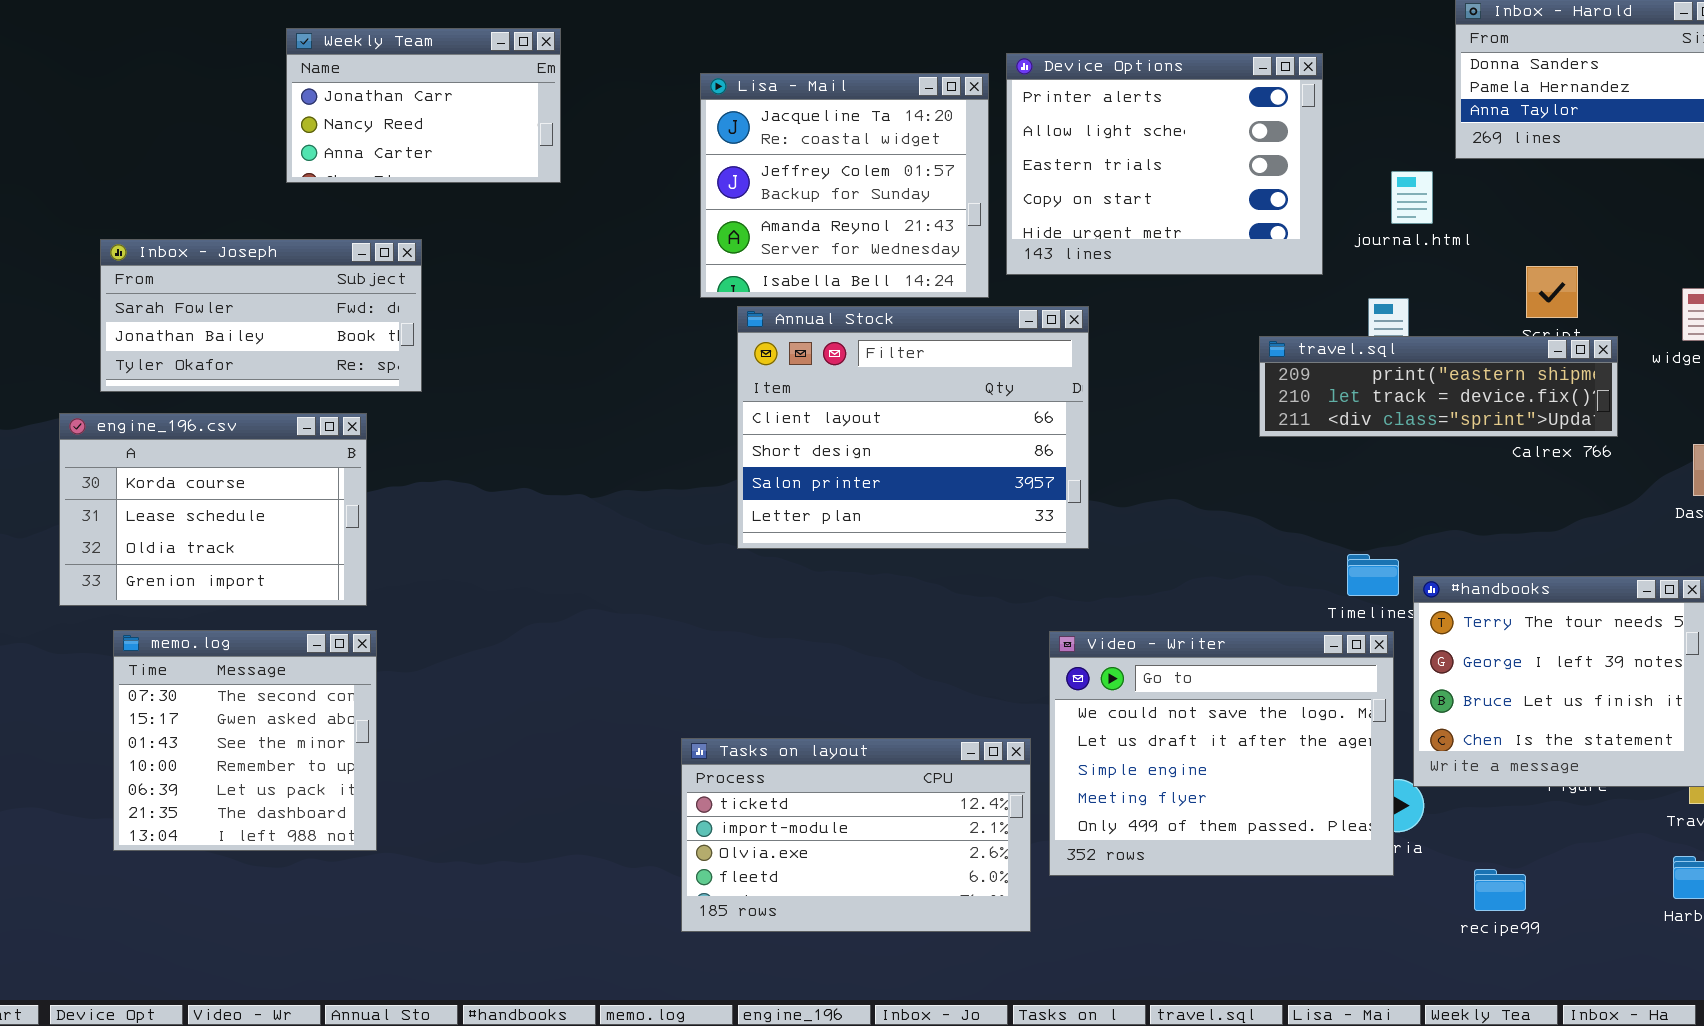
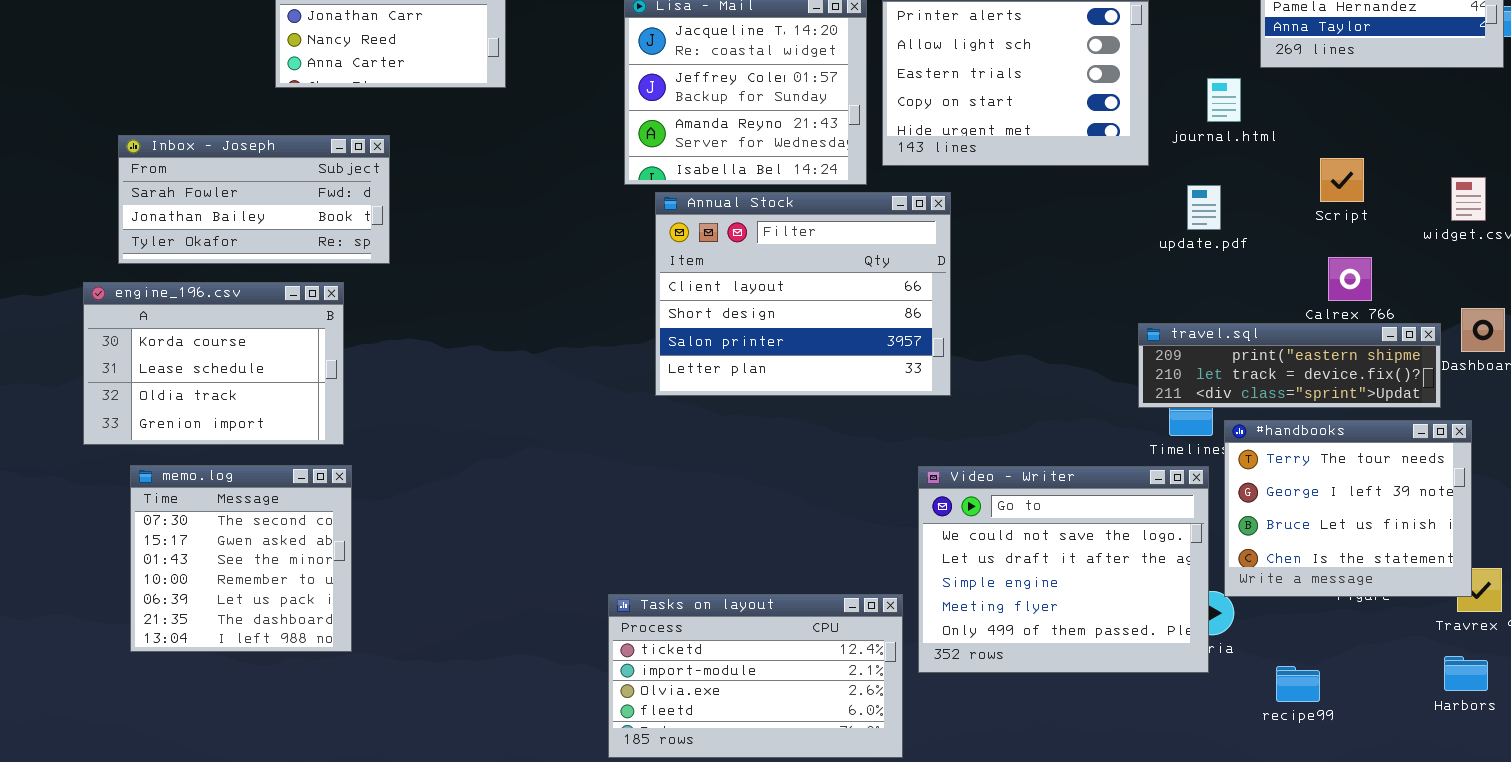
travel.sql: [1259,336,1618,437] -> [1138,323,1441,408], moved
Tasks on layout: [681,738,1031,932] -> [608,594,903,758], moved

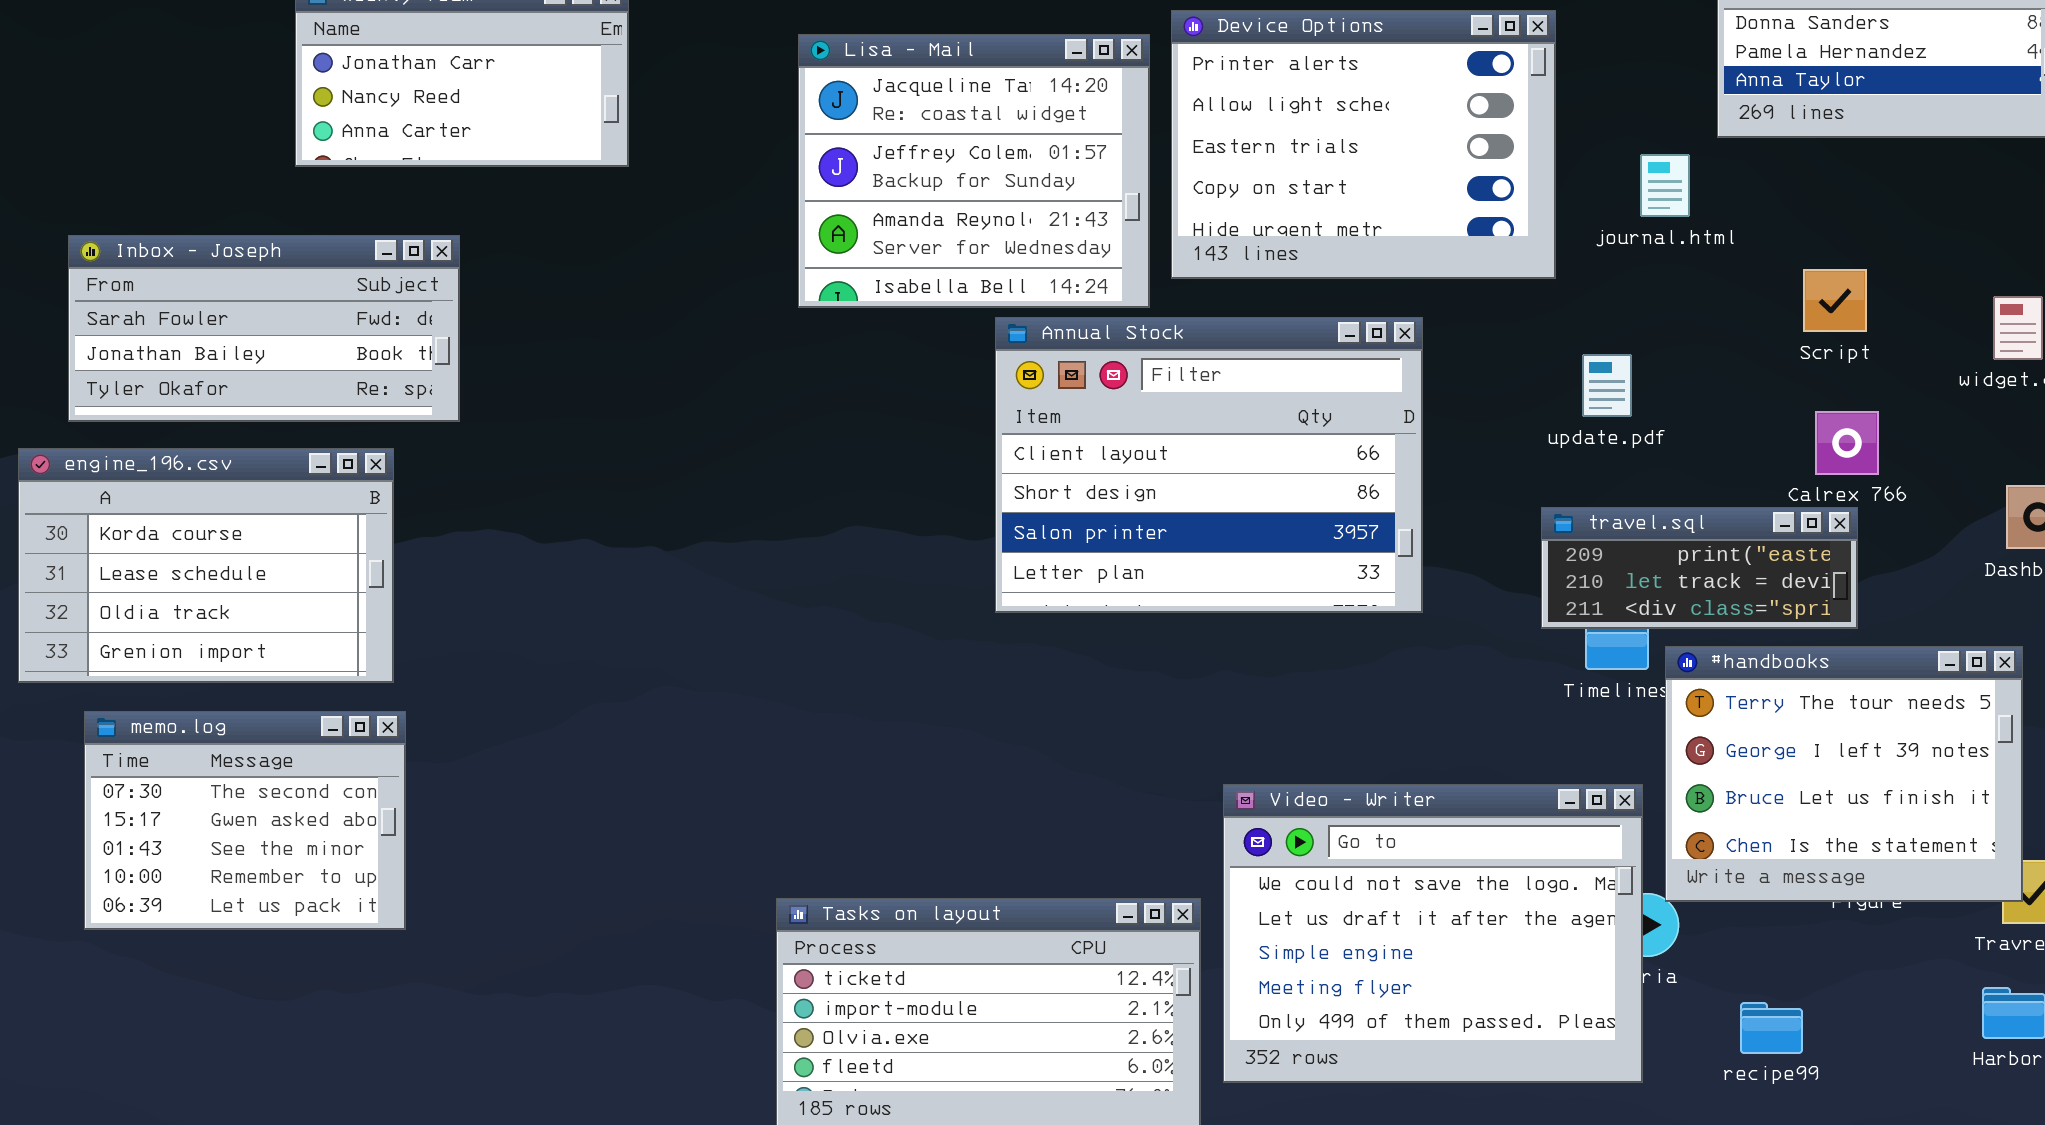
update.pdf: [1187,185,1221,230] -> [1582,354,1632,417], moved
Annual Stock: [655,192,951,396] -> [995,317,1423,613], moved
travel.sql: [1138,323,1441,408] -> [1541,507,1858,629], resized
memo.log: [130,465,352,652] -> [84,711,406,930], resized
Video - Writer: [918,466,1209,673] -> [1223,784,1643,1083], moved

